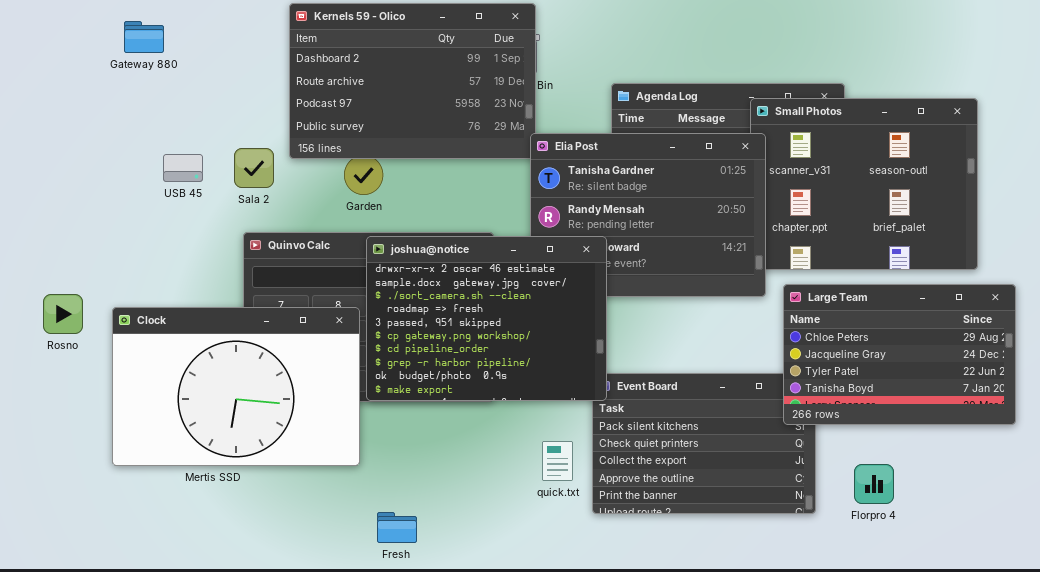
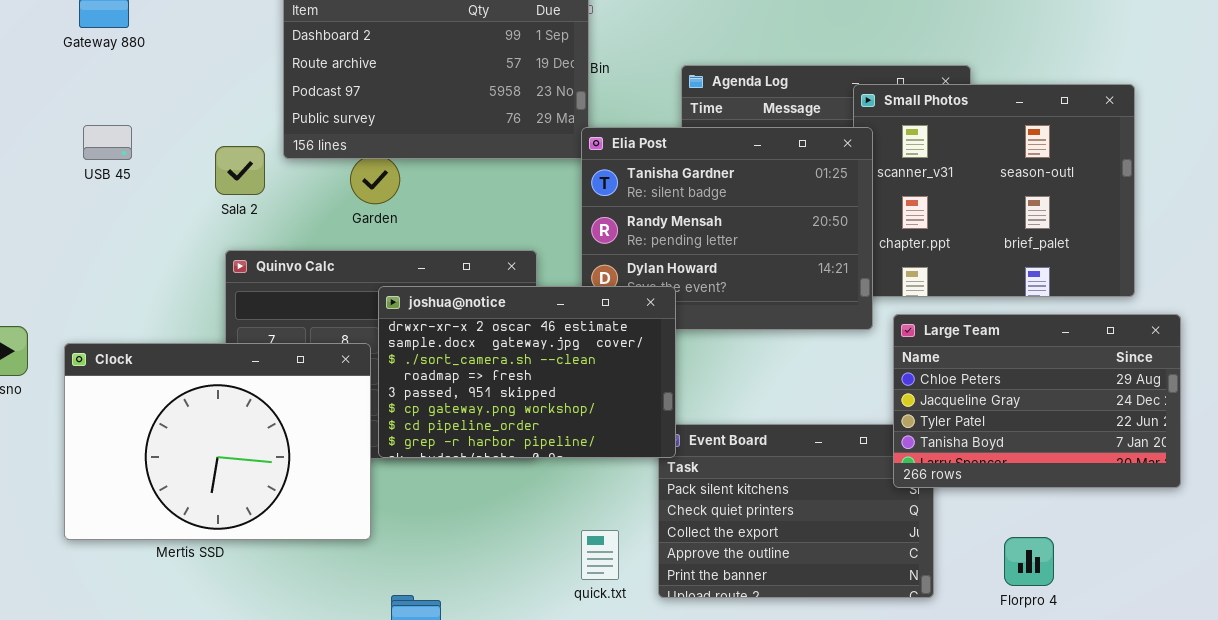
USB 45: [163,154,203,182] -> [83,125,132,160], moved
joshua@notice: [366,236,607,401] -> [378,286,676,458], resized
quick.txt: [542,441,573,481] -> [581,530,619,580], moved
Florpro 4: [854,464,894,504] -> [1004,537,1054,586], moved

